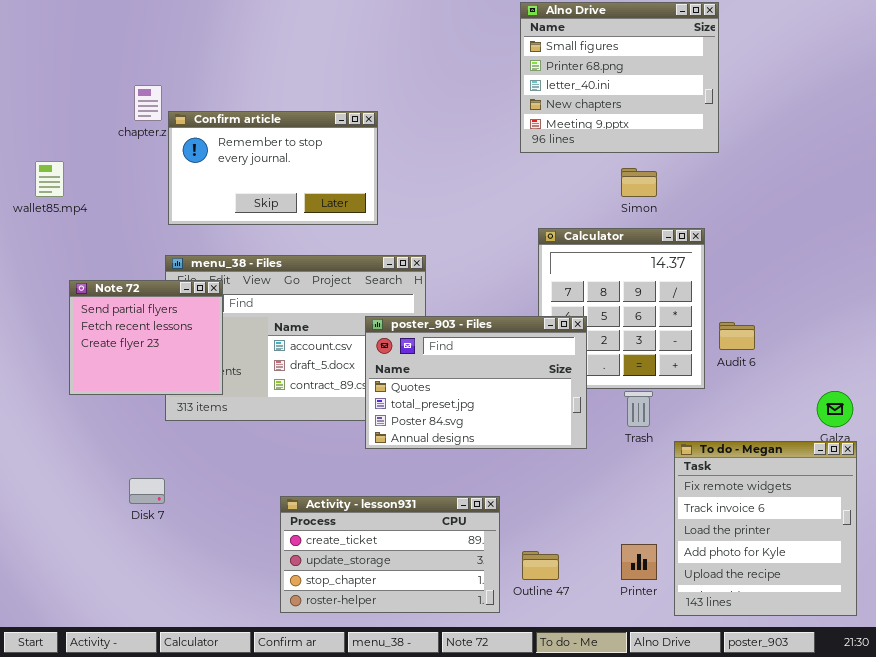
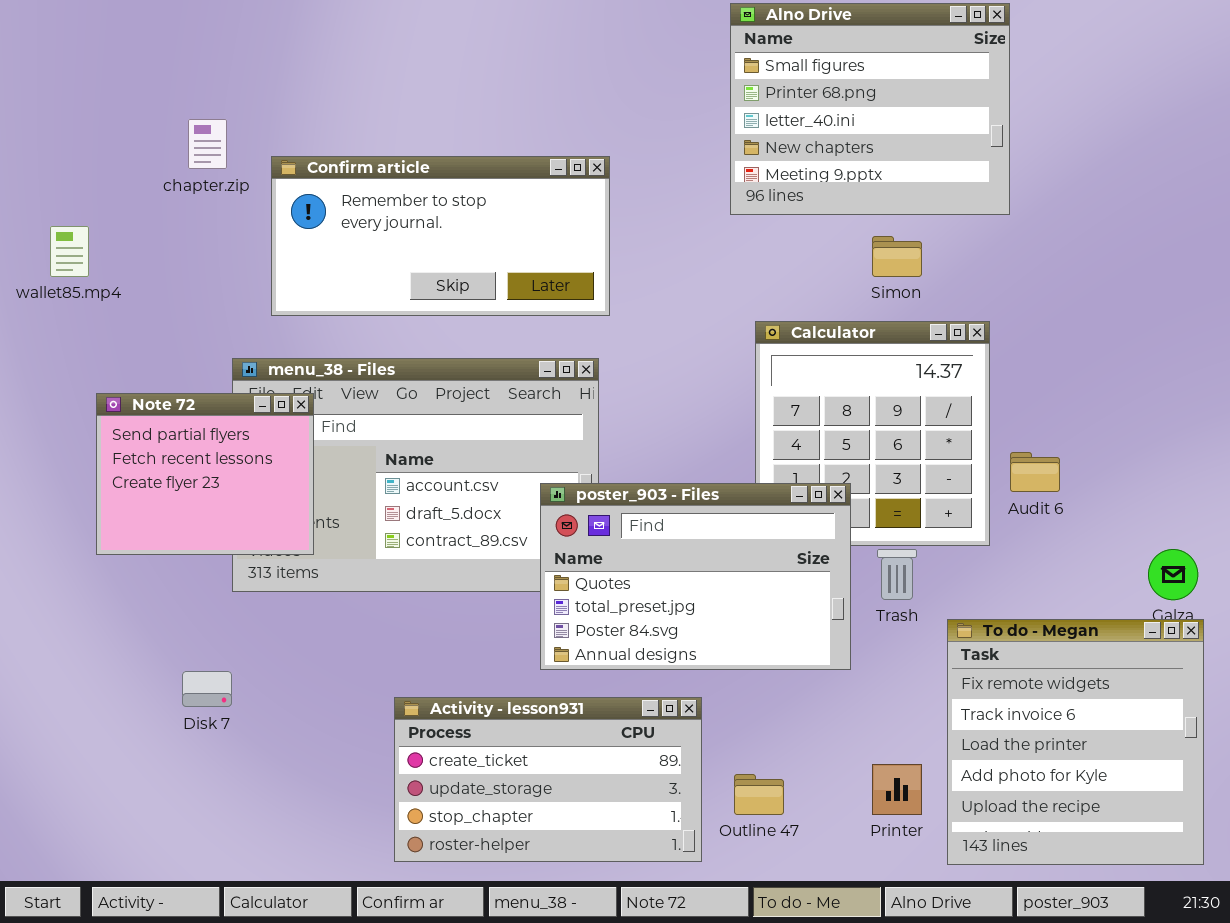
Confirm article: [168,111,378,225] -> [271,156,610,316], moved, resized
poster_903 - Files: [365,316,587,449] -> [540,483,851,670], moved

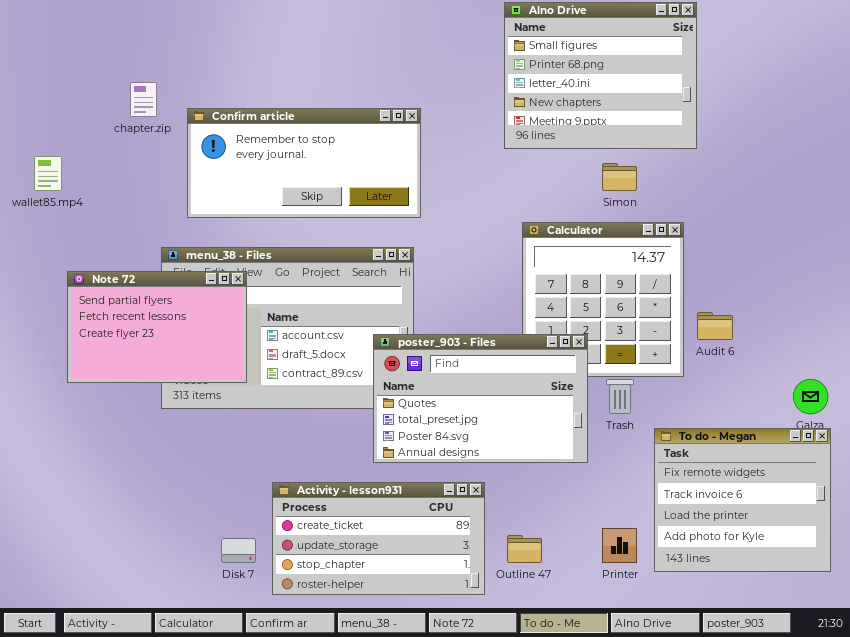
Note 72: [96,393,314,555] -> [67,271,247,383], resized
To do - Megan: [947,619,1204,865] -> [654,428,831,572], resized
Disk 7: [182,671,232,707] -> [221,538,256,563], moved

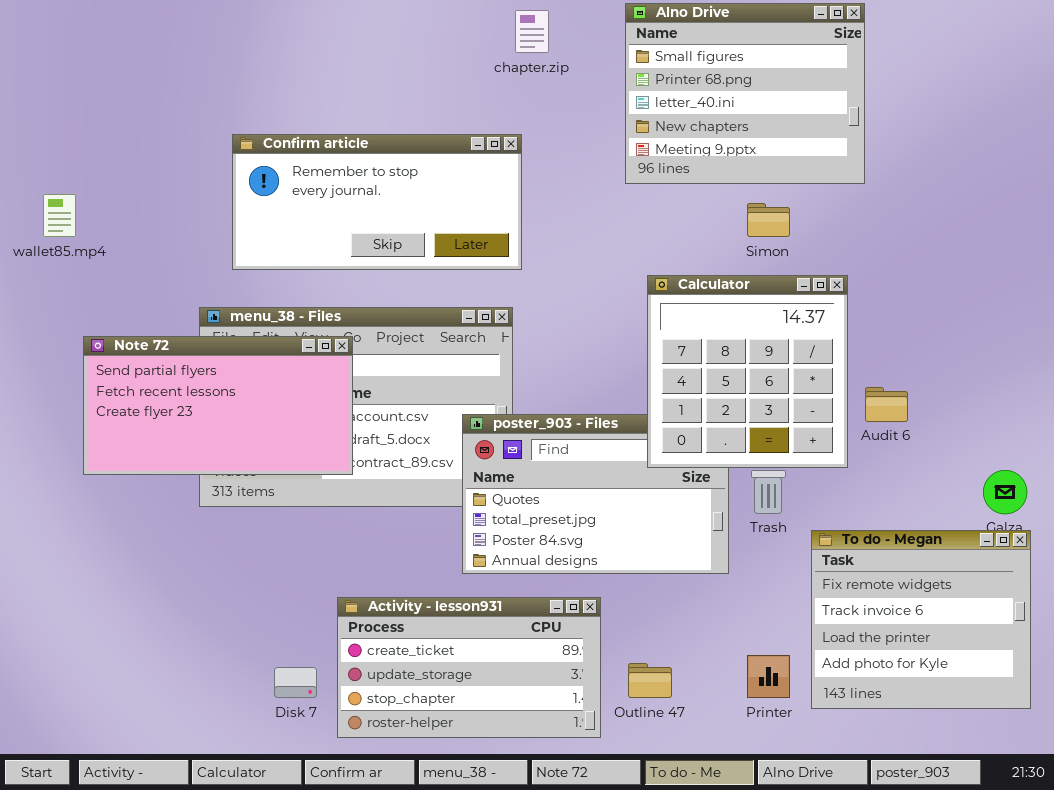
chapter.zip: [130,82,157,117] -> [515,10,549,53], moved
Calculator: [522,222,684,377] -> [647,275,848,468], raised
Note 72: [67,271,247,383] -> [83,336,353,475], resized

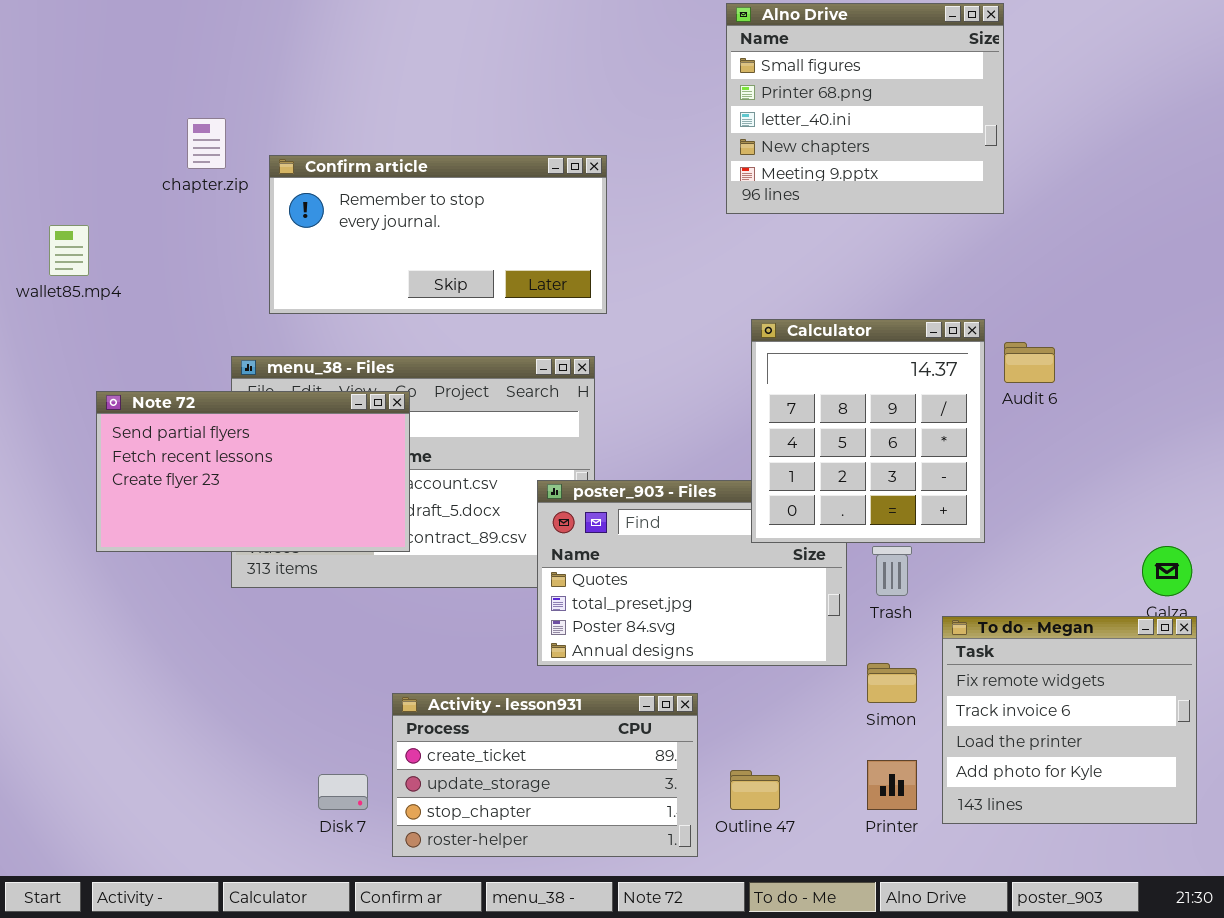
chapter.zip: [515,10,549,53] -> [187,118,226,169], moved
Simon: [747,203,790,237] -> [867,663,917,703], moved
Audit 6: [865,387,908,422] -> [1004,342,1055,383], moved

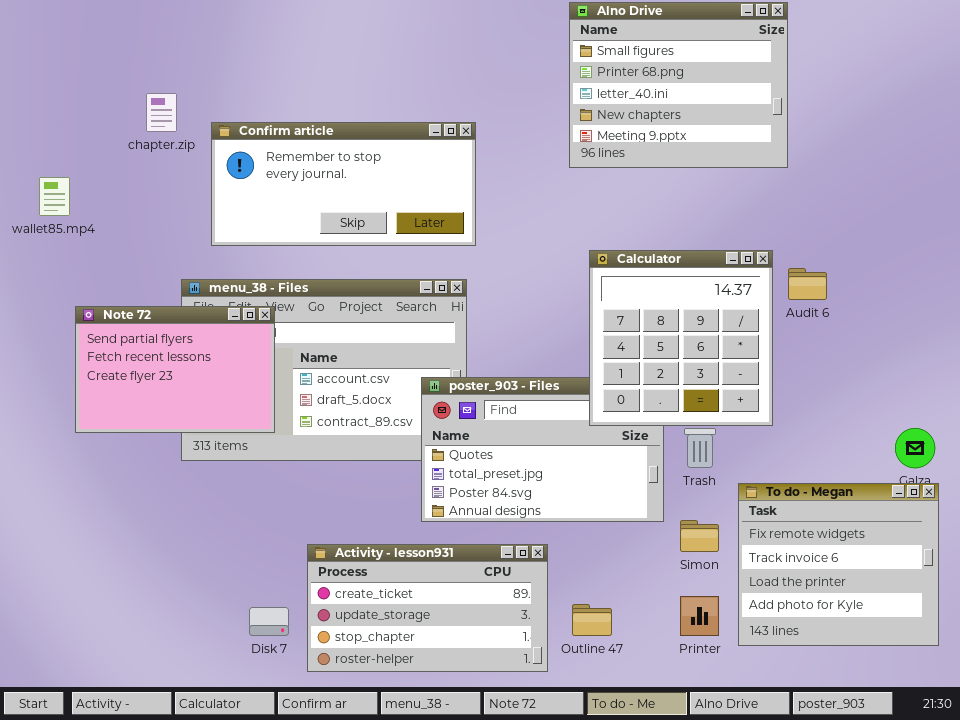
Note 72: [96,391,410,552] -> [75,306,275,433], resized

